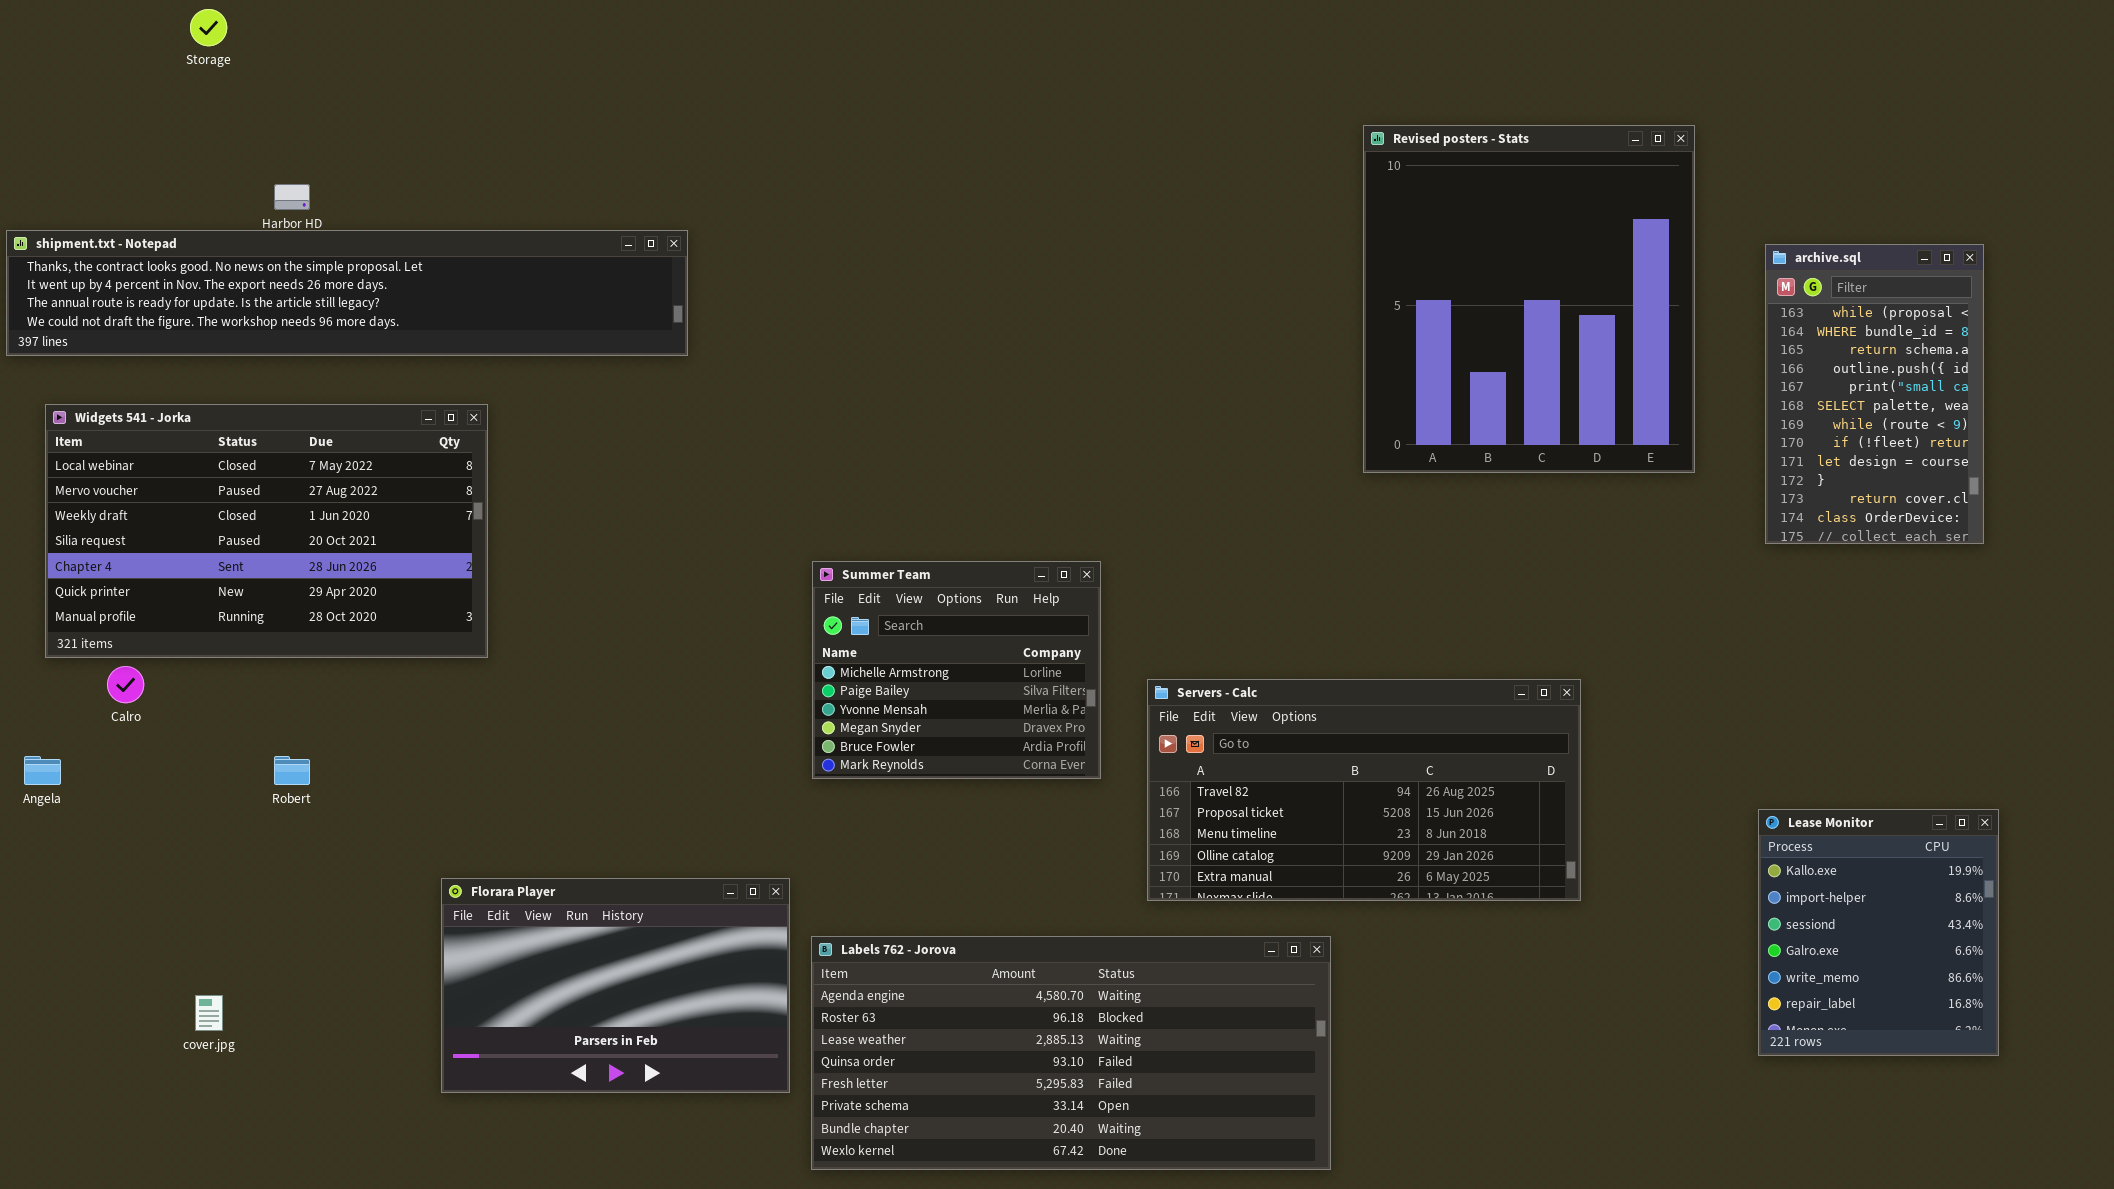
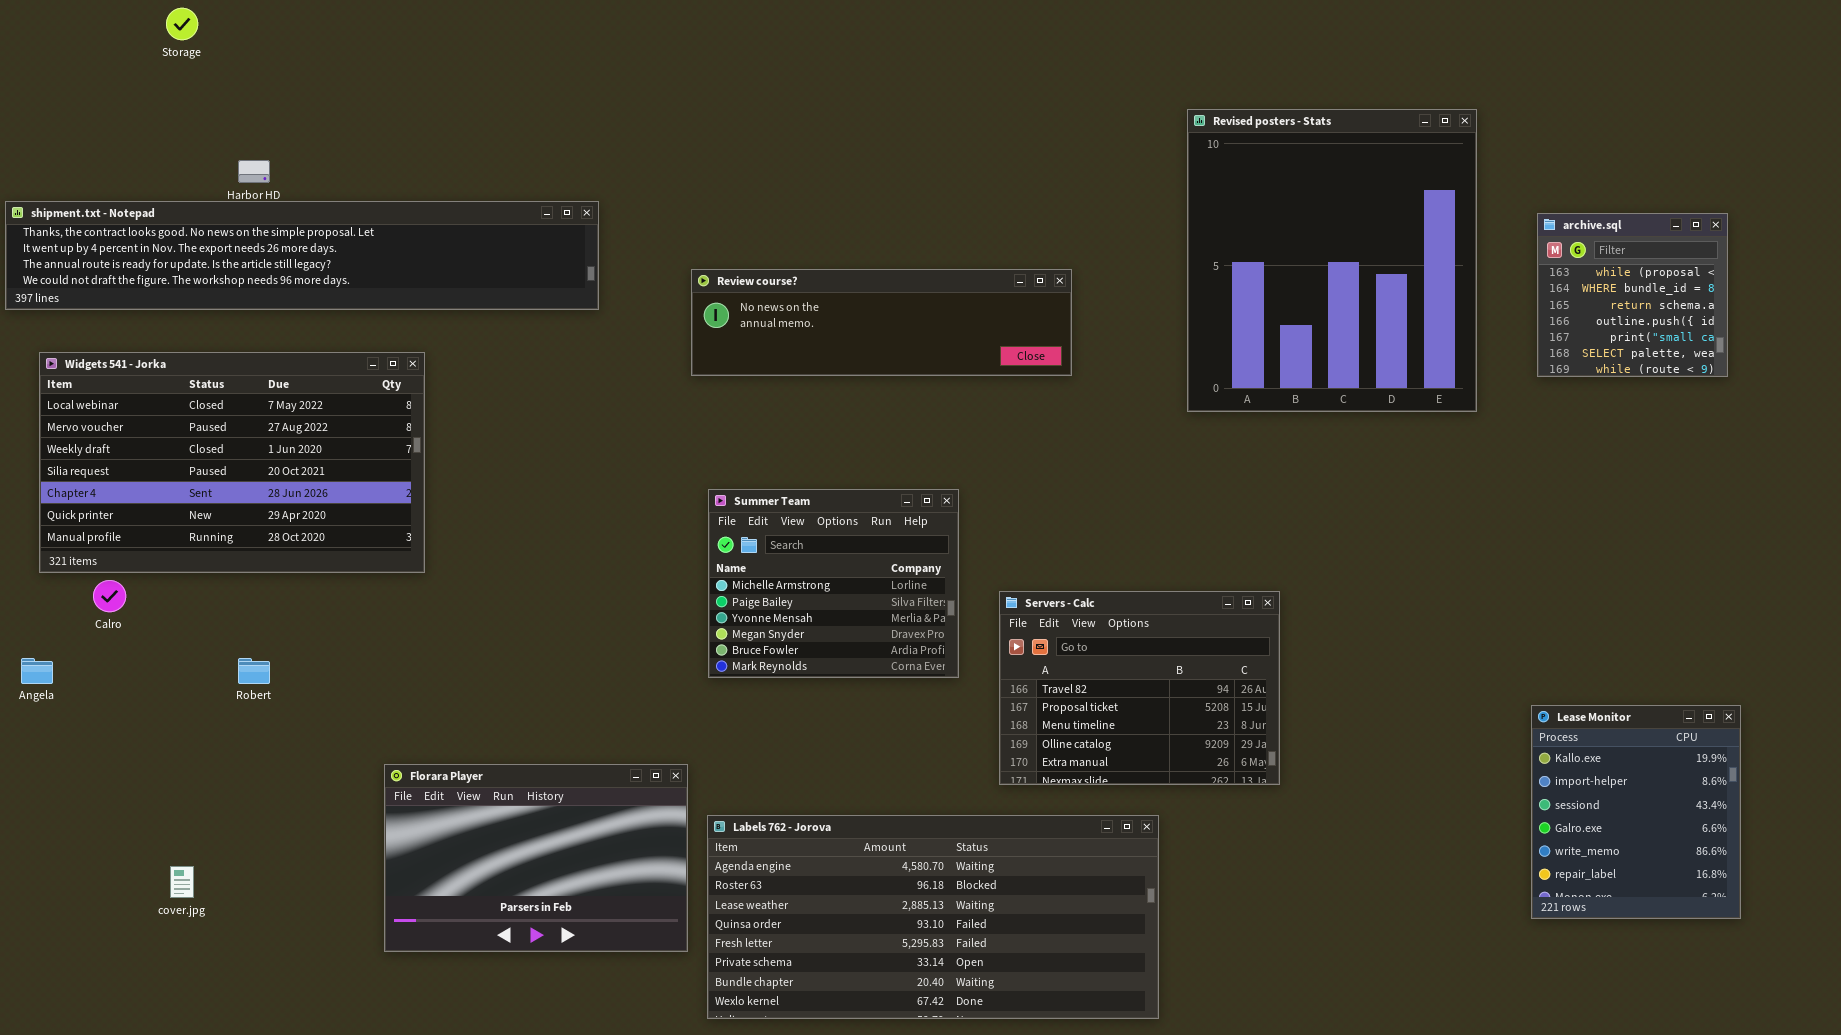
archive.sql: [1765,244,1984,544] -> [1537,213,1728,377], resized
Review course?: none -> [691,269,1072,376], opened
Servers - Calc: [1147,679,1581,901] -> [999,591,1280,785], resized

